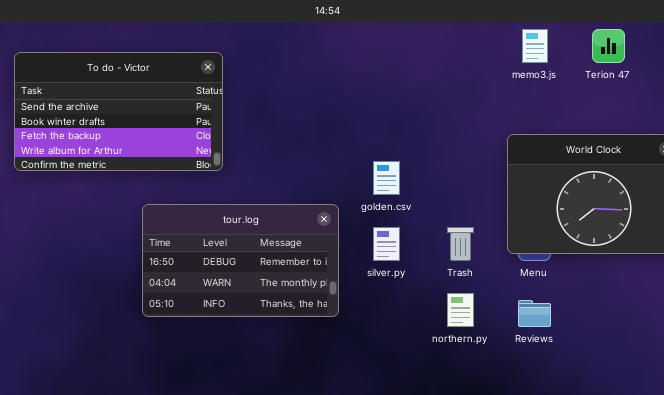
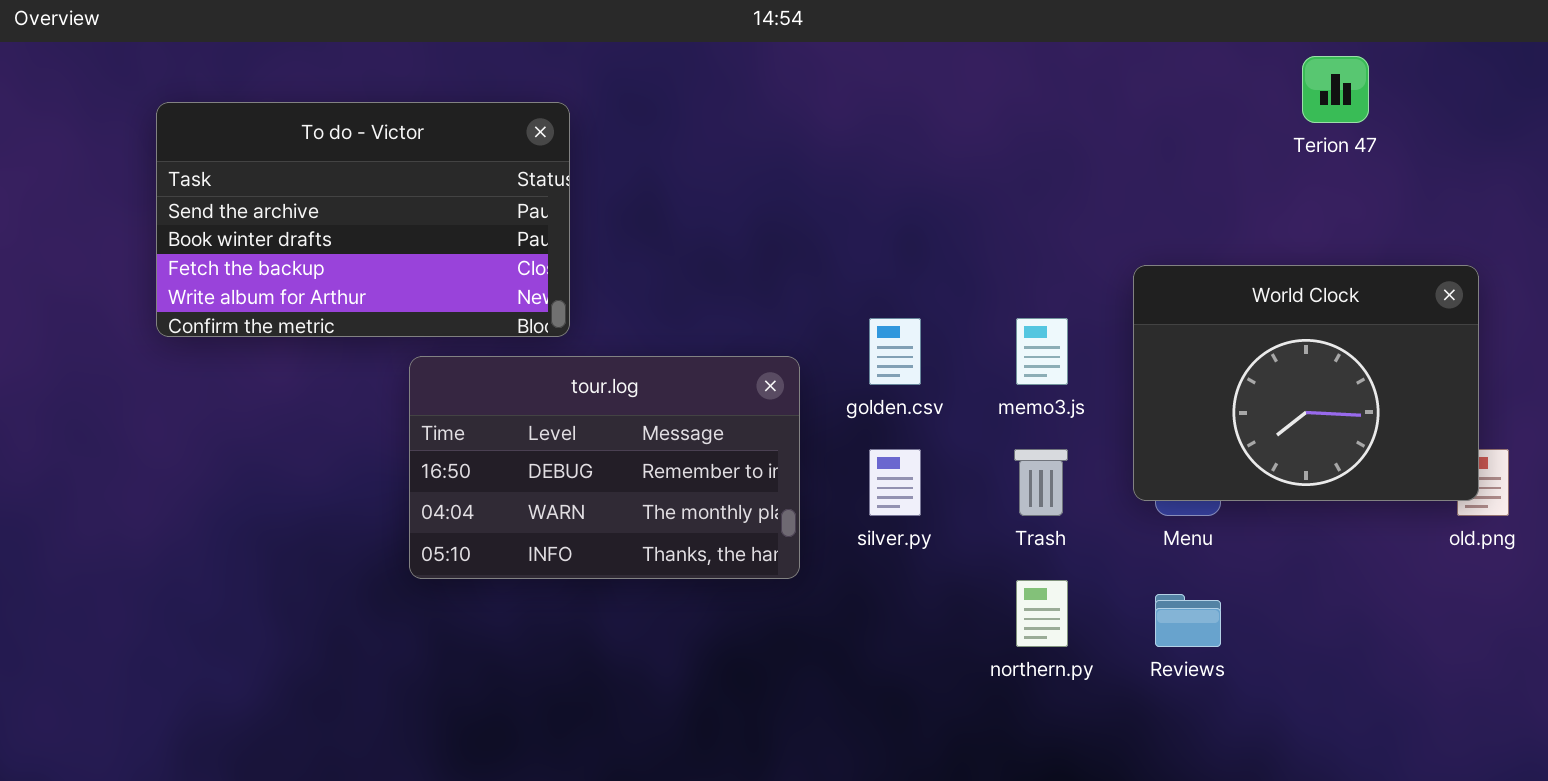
memo3.js: [522,29,548,63] -> [1016,318,1068,385], moved
tour.log: [142,204,339,317] -> [409,356,800,579], moved

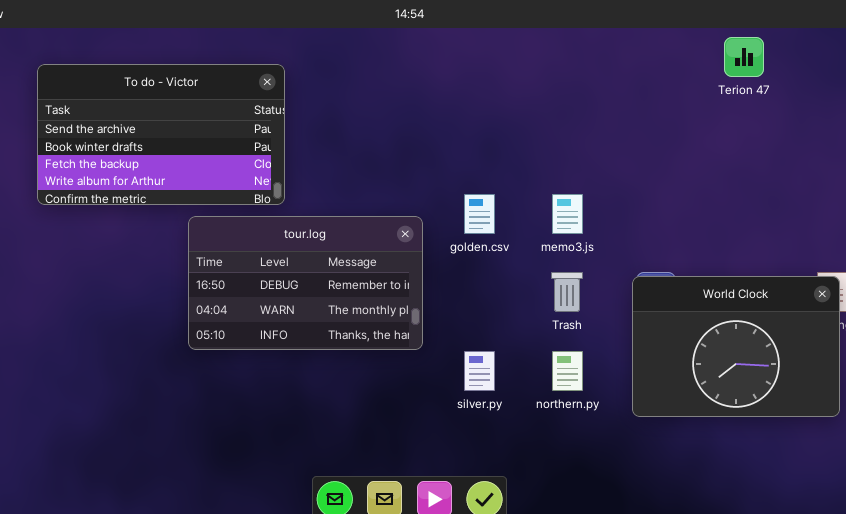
World Clock: [1133,265,1479,501] -> [632,276,840,417], moved
silver.py: [869,449,921,516] -> [464,351,495,391], moved

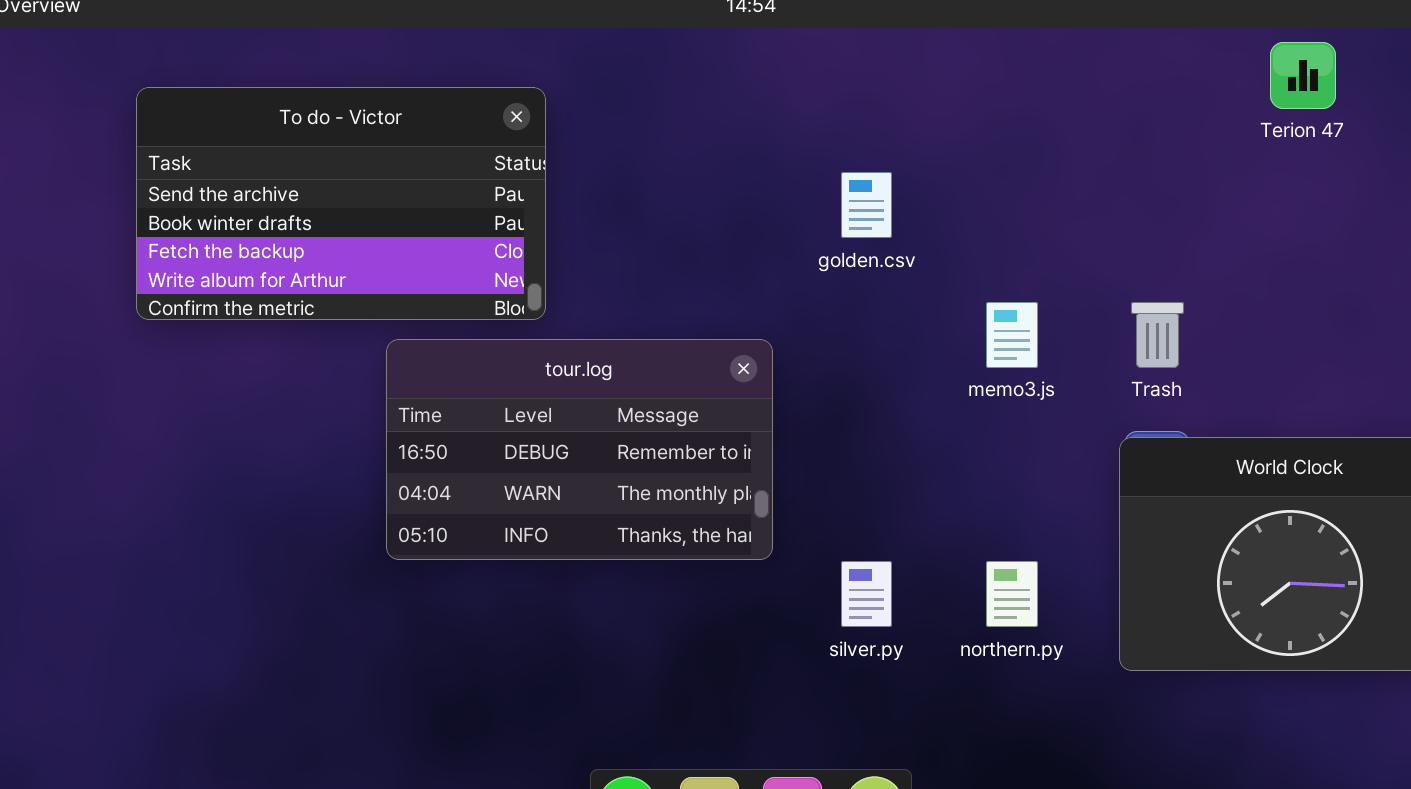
golden.csv: [464,194,495,234] -> [841,172,892,238], moved
Trash: [551,272,583,312] -> [1131,302,1184,368], moved

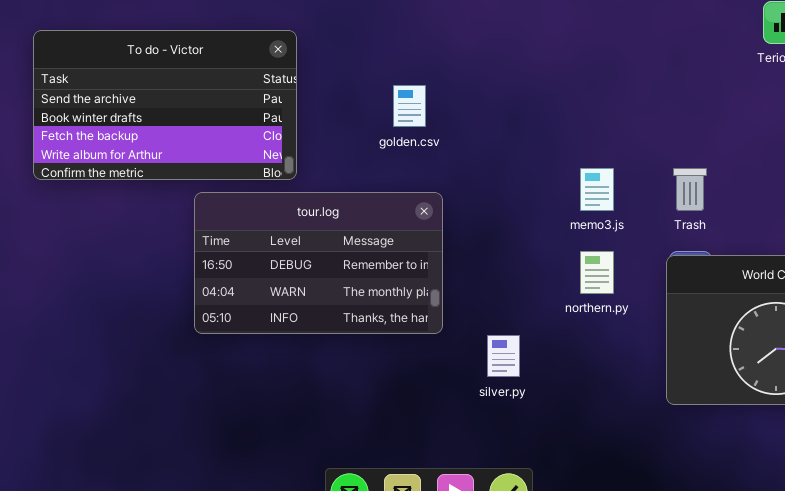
golden.csv: [841,172,892,238] -> [393,85,426,127], moved
northern.py: [986,561,1038,627] -> [580,251,614,294], moved

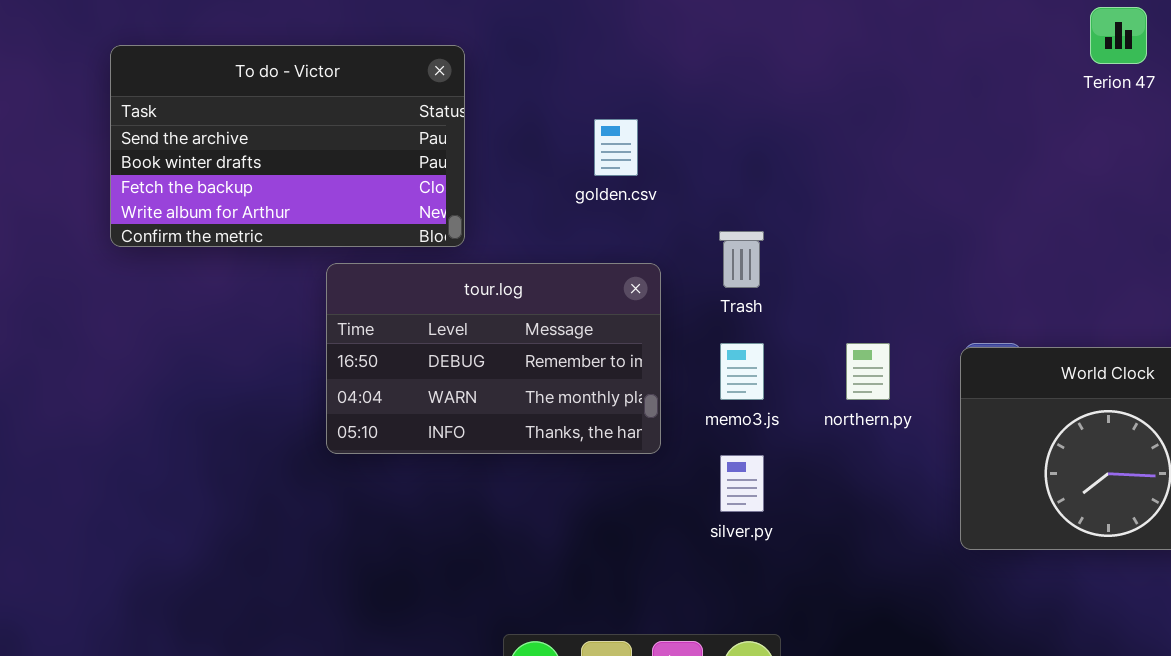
memo3.js: [580,168,614,211] -> [720,343,764,400], moved
Trash: [673,168,707,211] -> [719,231,764,288], moved

